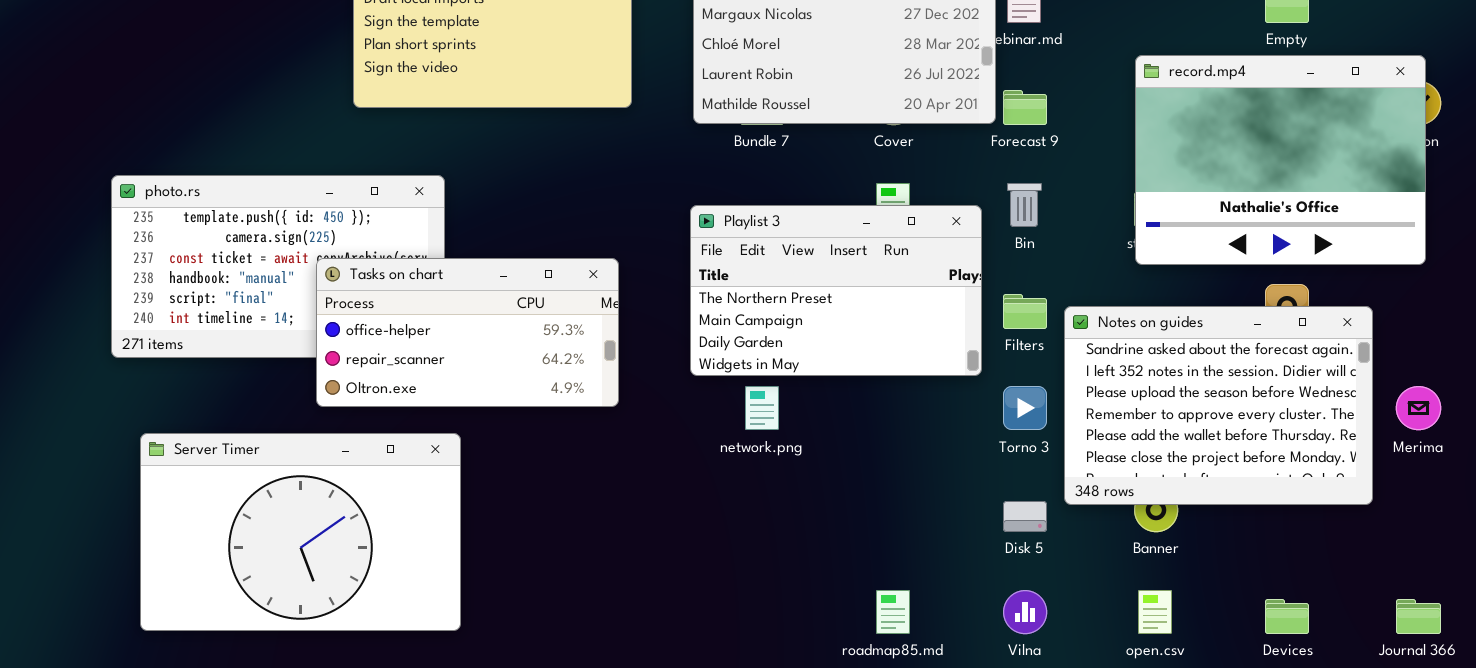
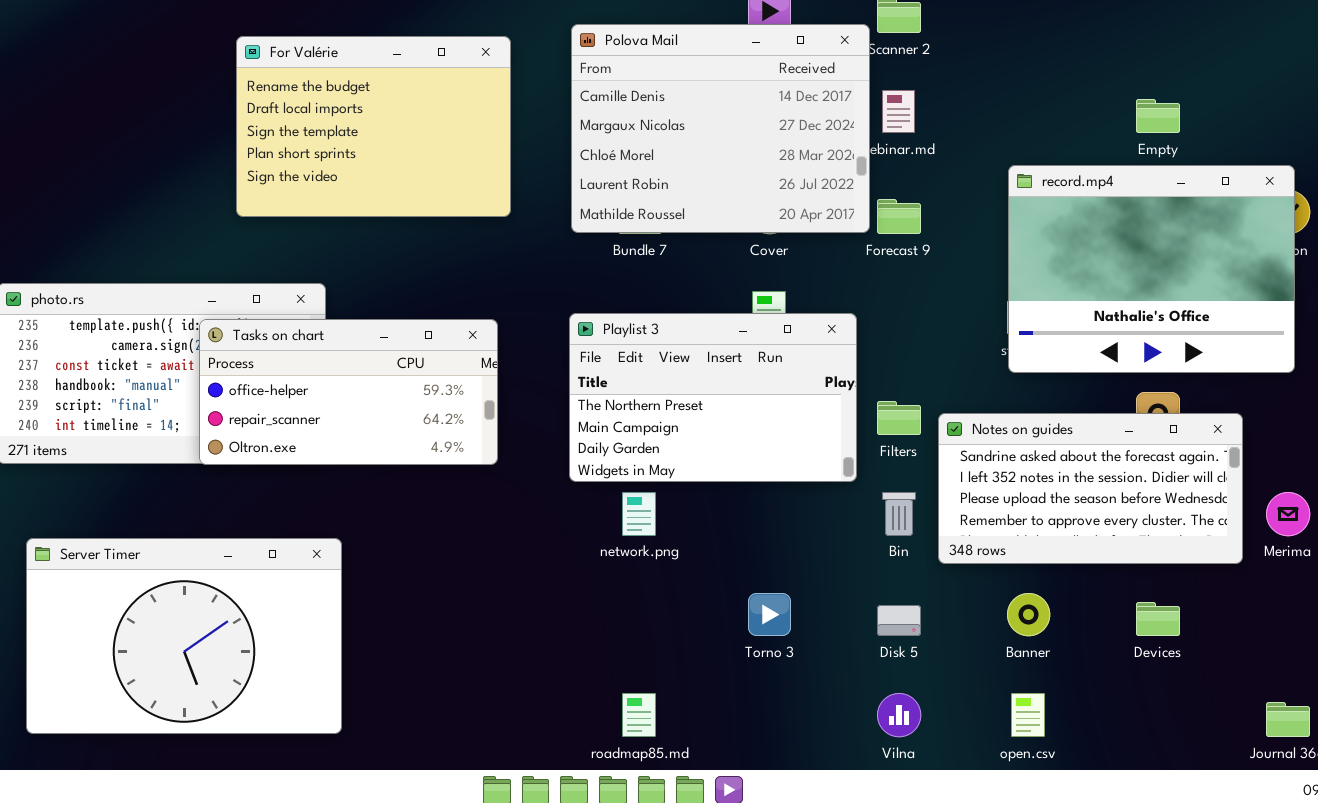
Bin: [1007,183,1042,227] -> [882,492,916,536], moved
Tasks on chart: [316,258,619,407] -> [199,319,498,465], moved
Notes on guides: [1064,306,1373,505] -> [938,413,1243,564], resized
Torno 3: [1003,386,1047,430] -> [748,593,791,636], moved
roadmap85.md: [876,590,910,634] -> [622,693,656,737], moved
Devices: [1265,599,1309,634] -> [1136,602,1180,636], moved

